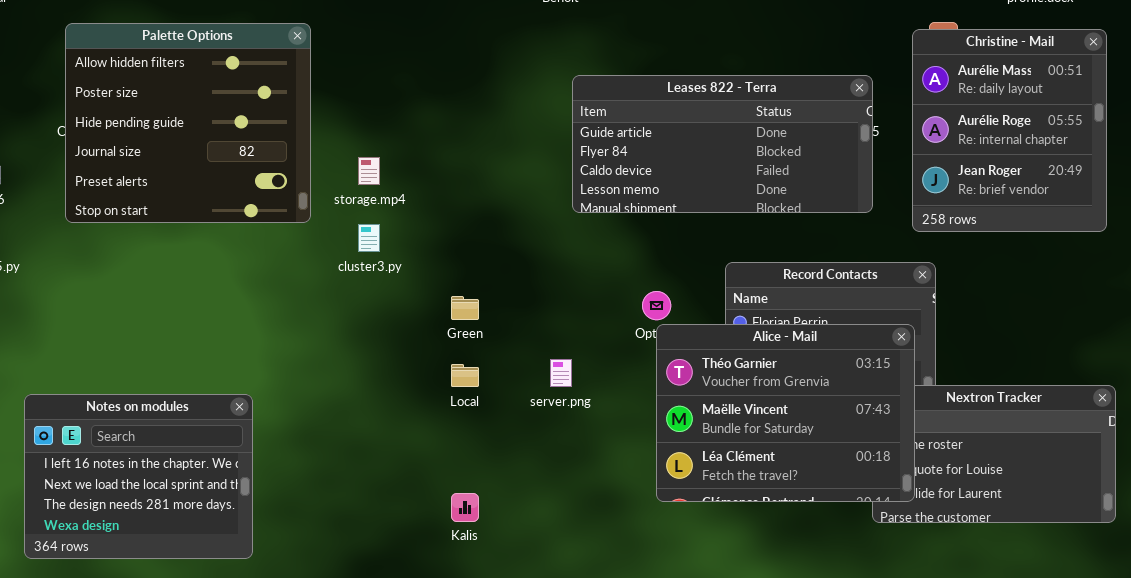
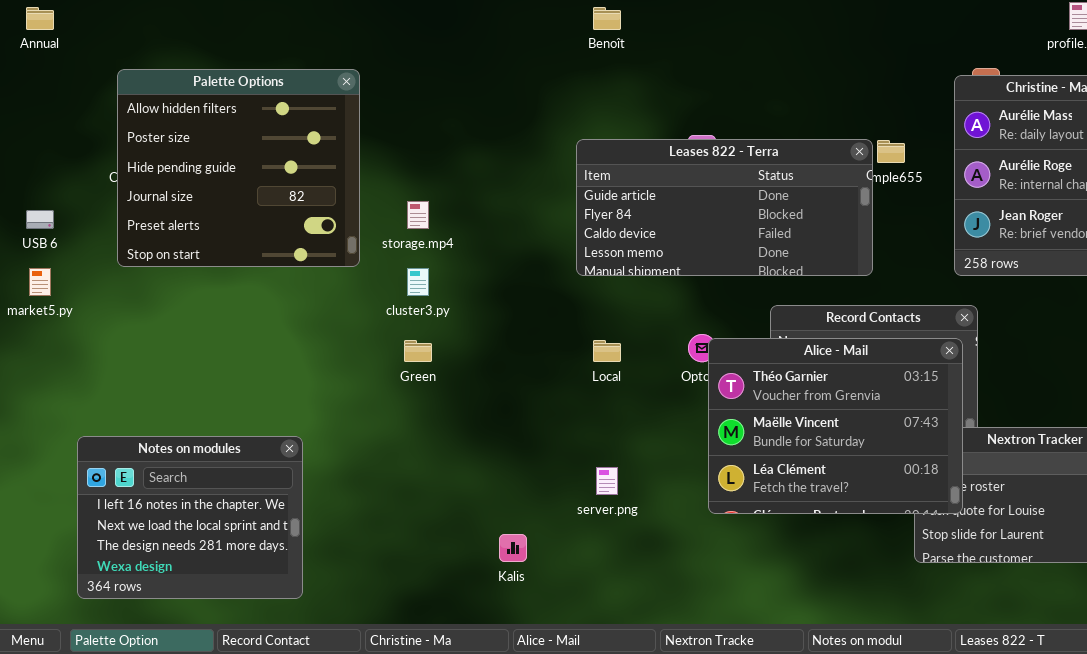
Leases 822 - Terra: [572,75,873,213] -> [576,139,873,276], moved
Green: [451,296,479,320] -> [404,340,432,362], moved
Alice - Mail: [656,324,915,502] -> [708,338,963,514], moved
server.png: [550,359,572,387] -> [596,467,618,495], moved
Local: [451,364,479,387] -> [593,340,621,362], moved

